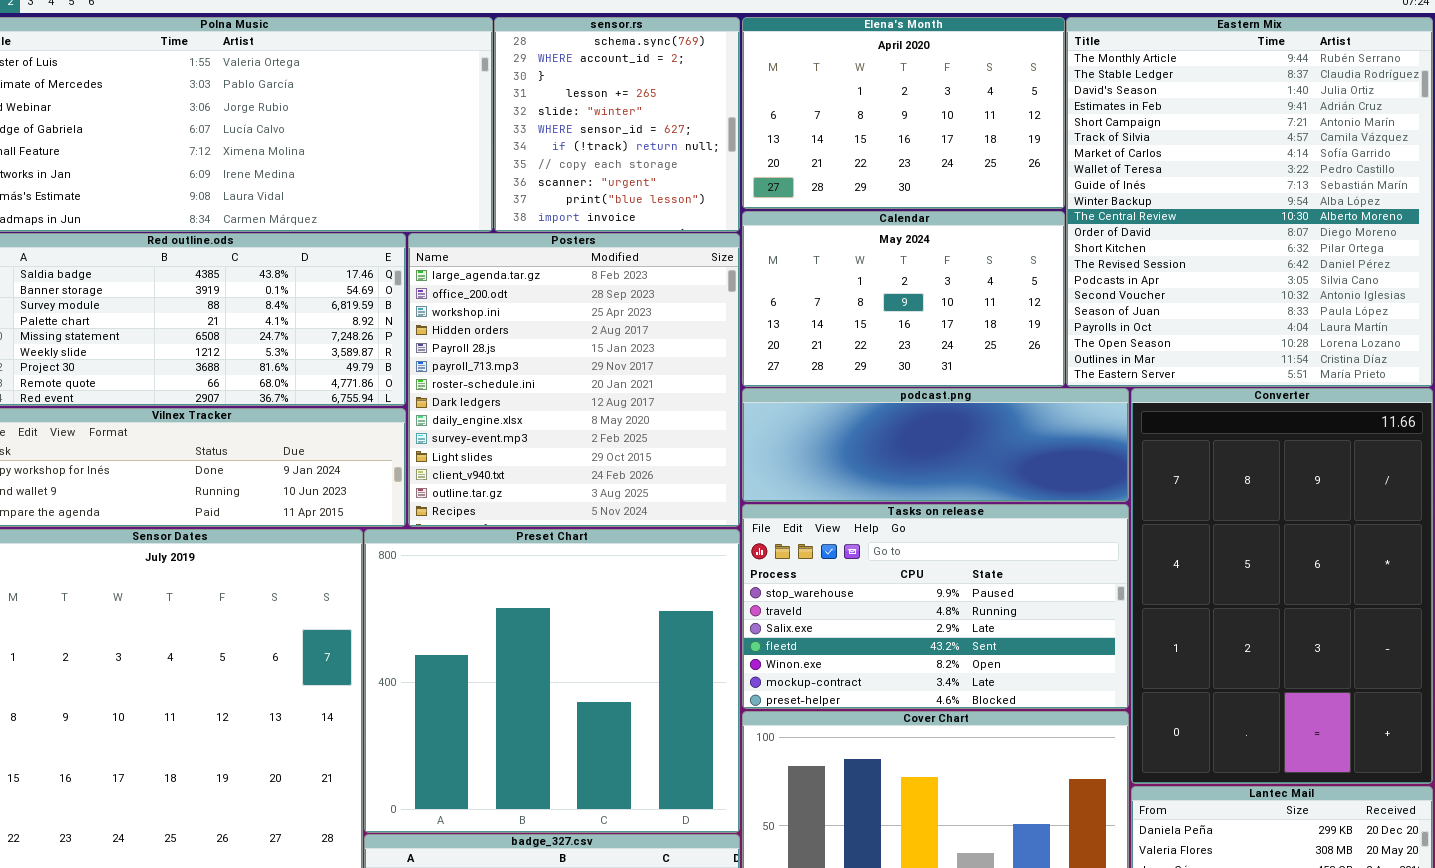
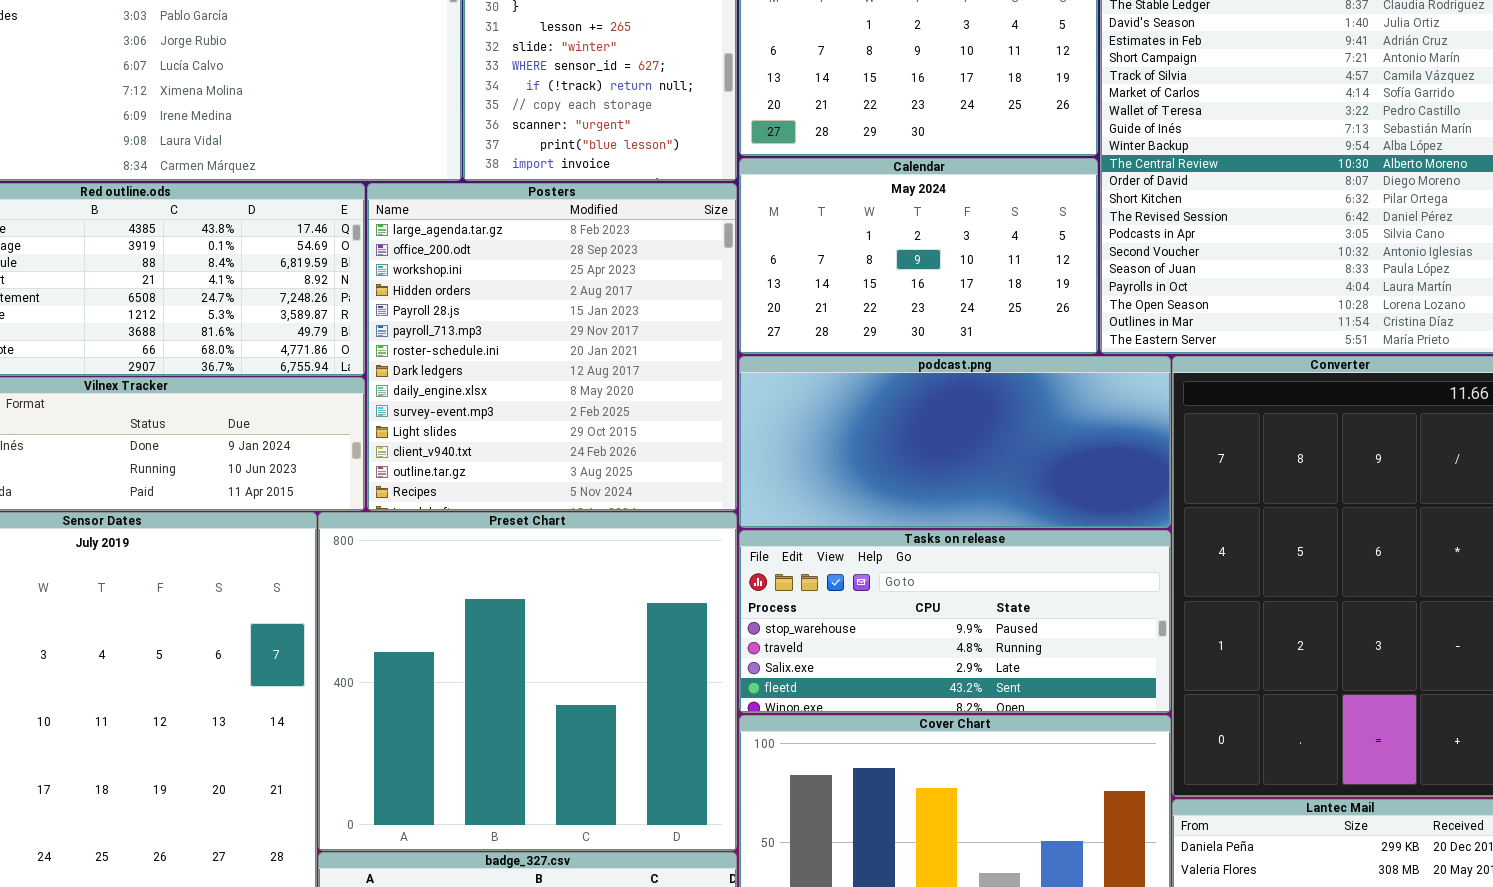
podcast.png: [742,388,1129,502] -> [739,356,1171,528], resized
Tasks on release: [742,504,1129,709] -> [739,530,1171,713], resized

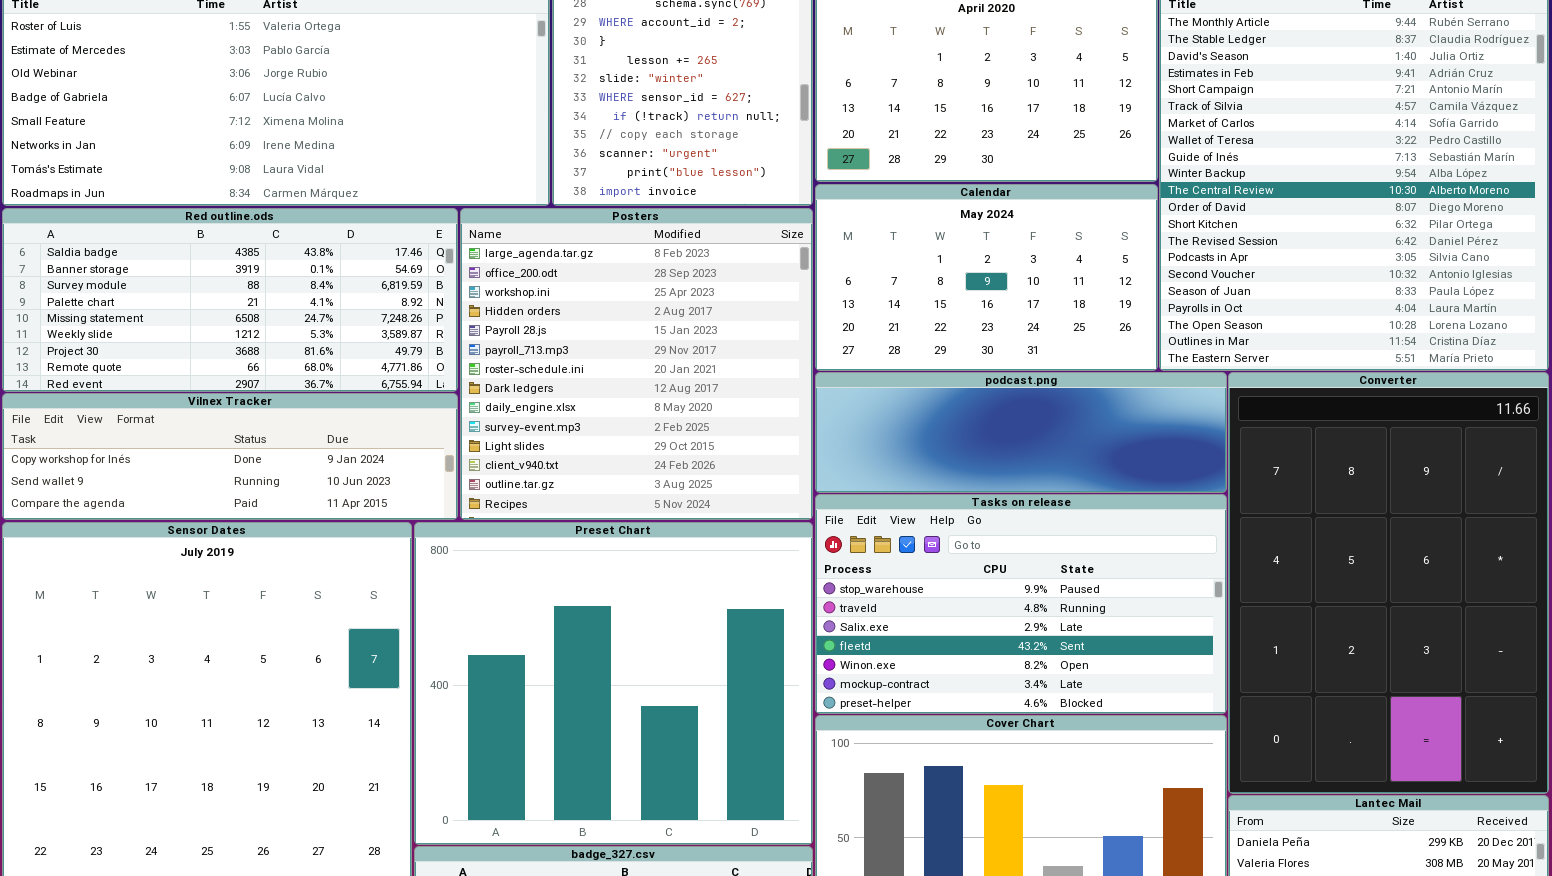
podcast.png: [739,356,1171,528] -> [815,372,1227,493], resized
Tasks on release: [739,530,1171,713] -> [815,494,1227,714], resized

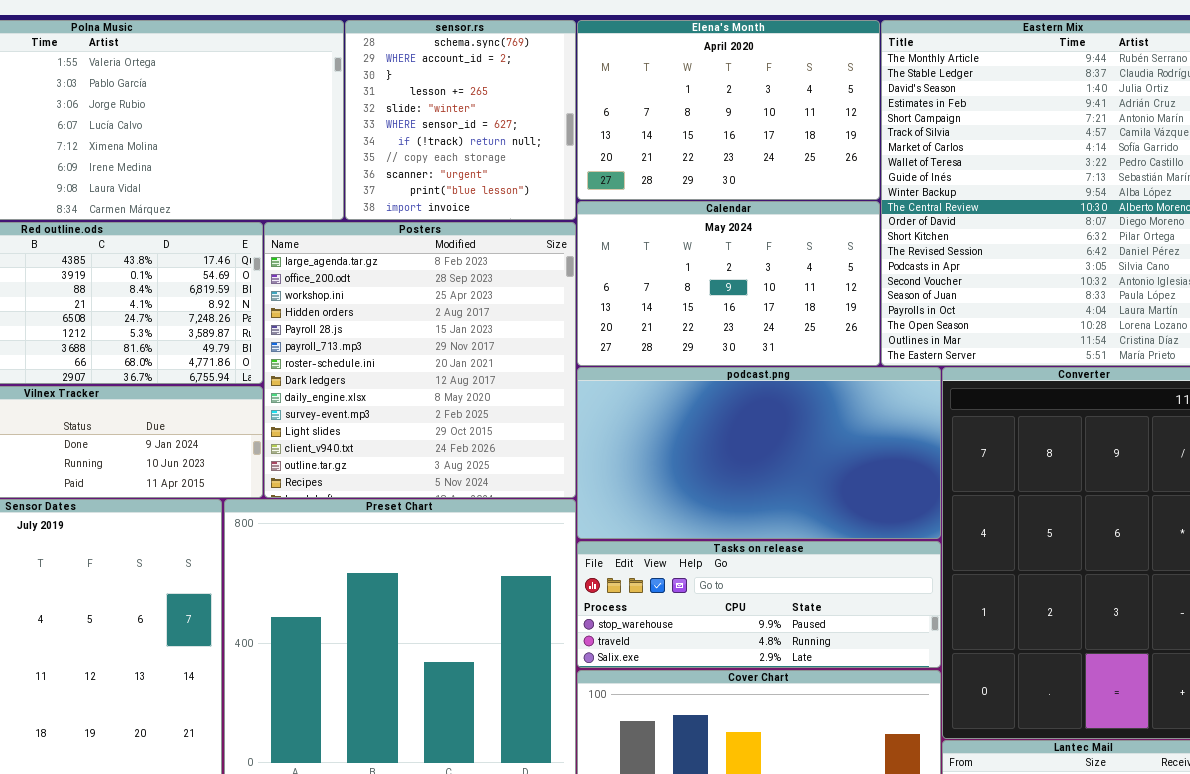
podcast.png: [815,372,1227,493] -> [577,367,941,539], resized
Tasks on release: [815,494,1227,714] -> [577,541,941,668], resized

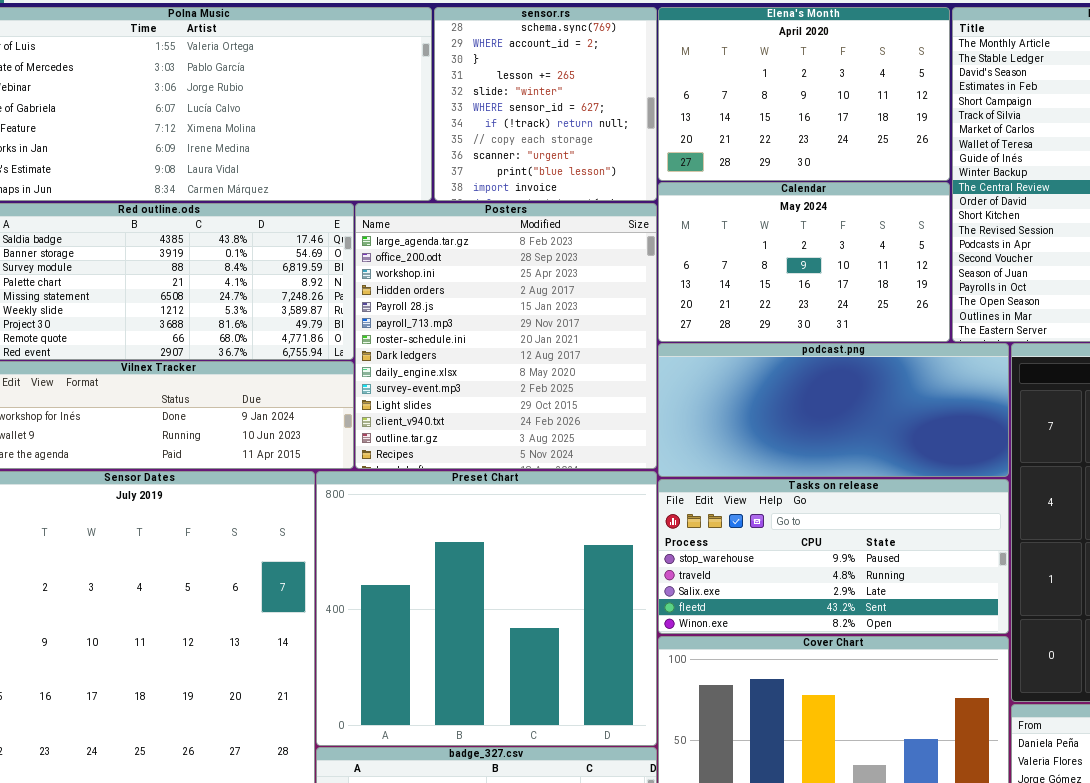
podcast.png: [577,367,941,539] -> [658,343,1009,477], resized
Tasks on release: [577,541,941,668] -> [658,479,1009,634], resized

